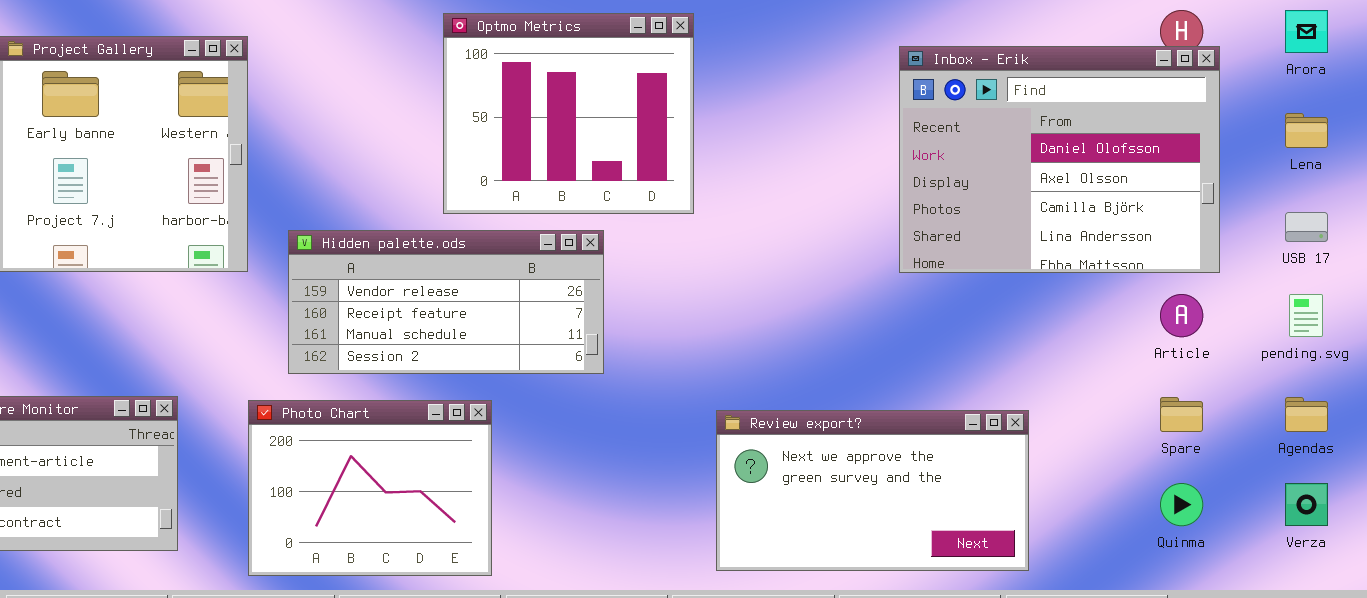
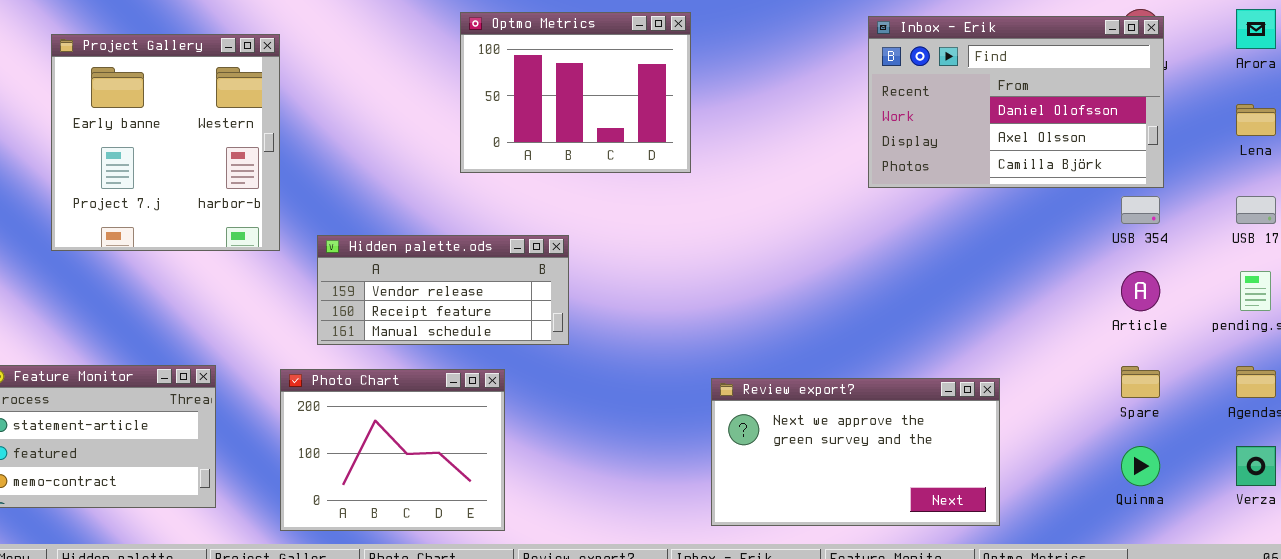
Optmo Metrics: [443,13,694,214] -> [460,12,691,173], resized
Inbox - Erik: [899,46,1220,273] -> [868,16,1164,188], moved, resized
Hidden palette.ods: [288,230,604,374] -> [317,235,569,345], resized

